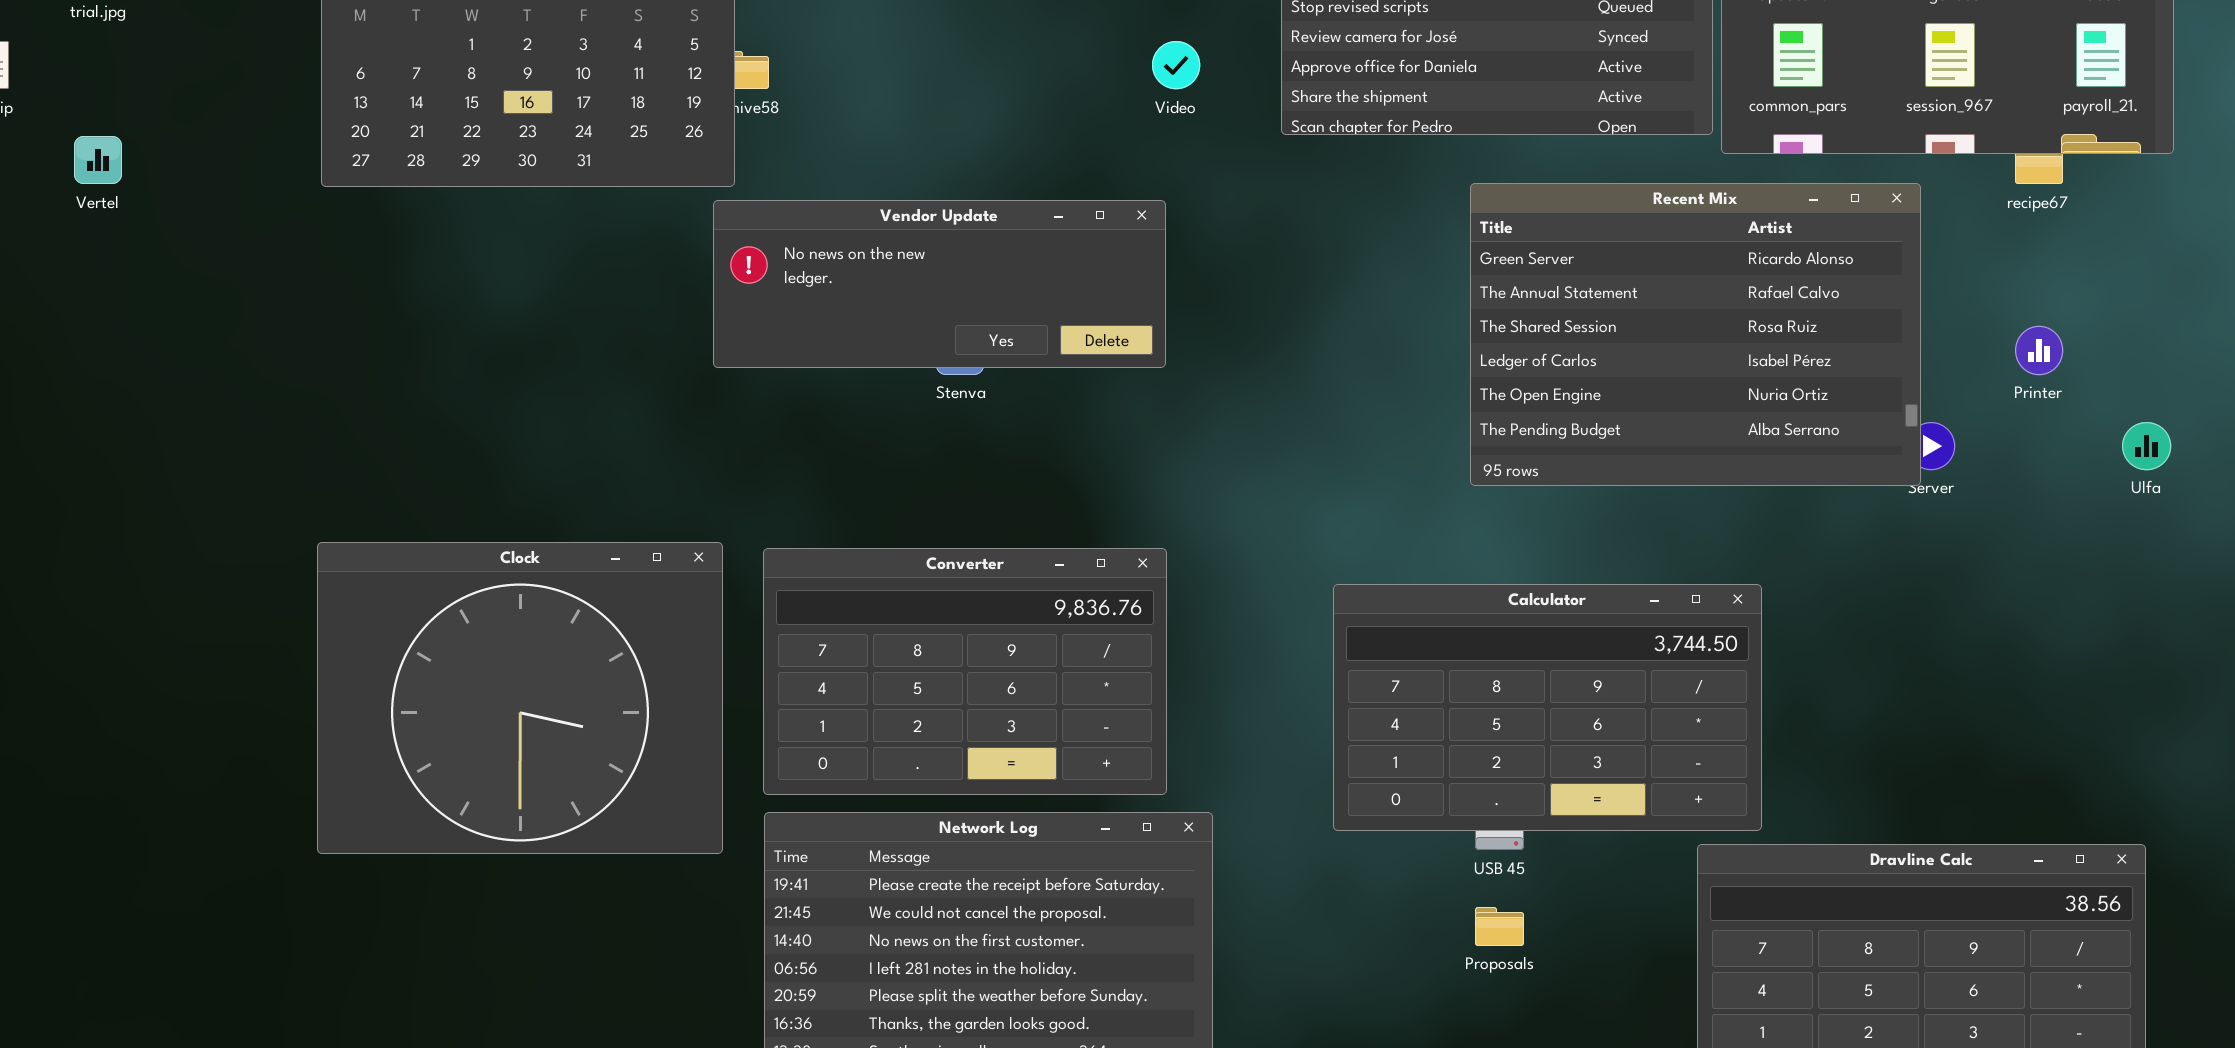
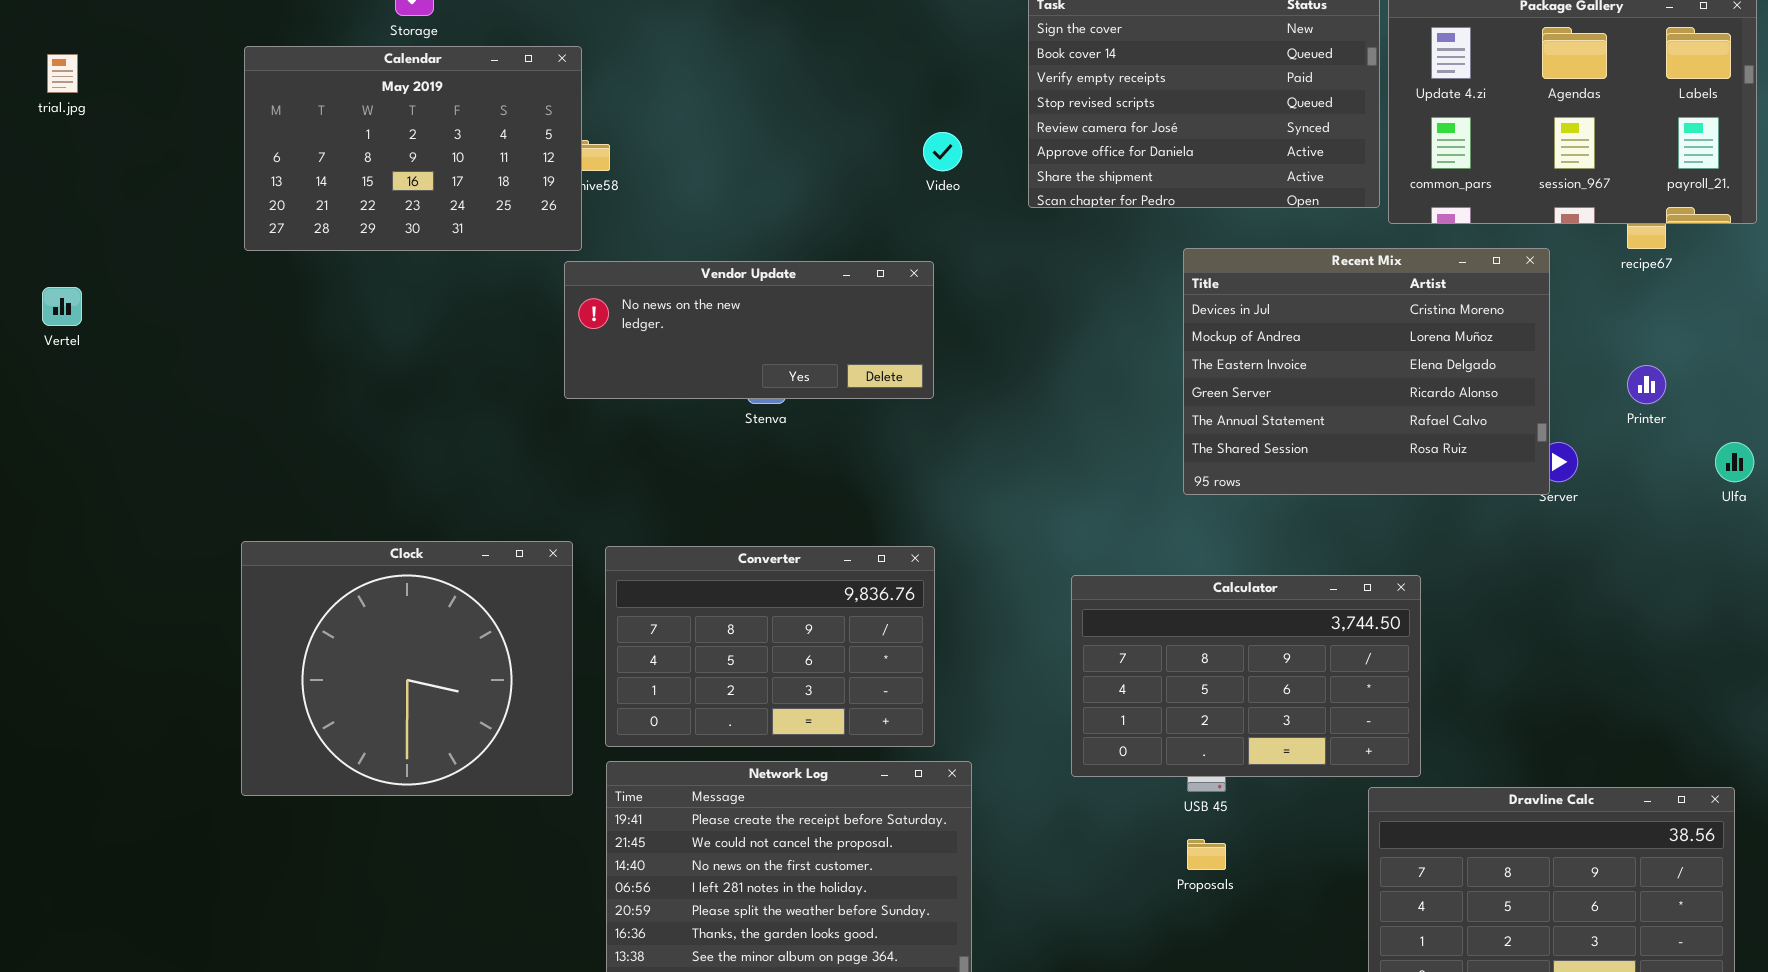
Vertel: [74,136,122,184] -> [42,287,82,326], moved
Recent Mix: [1470,183,1921,486] -> [1183,248,1550,495], scrolled up 3 rows

